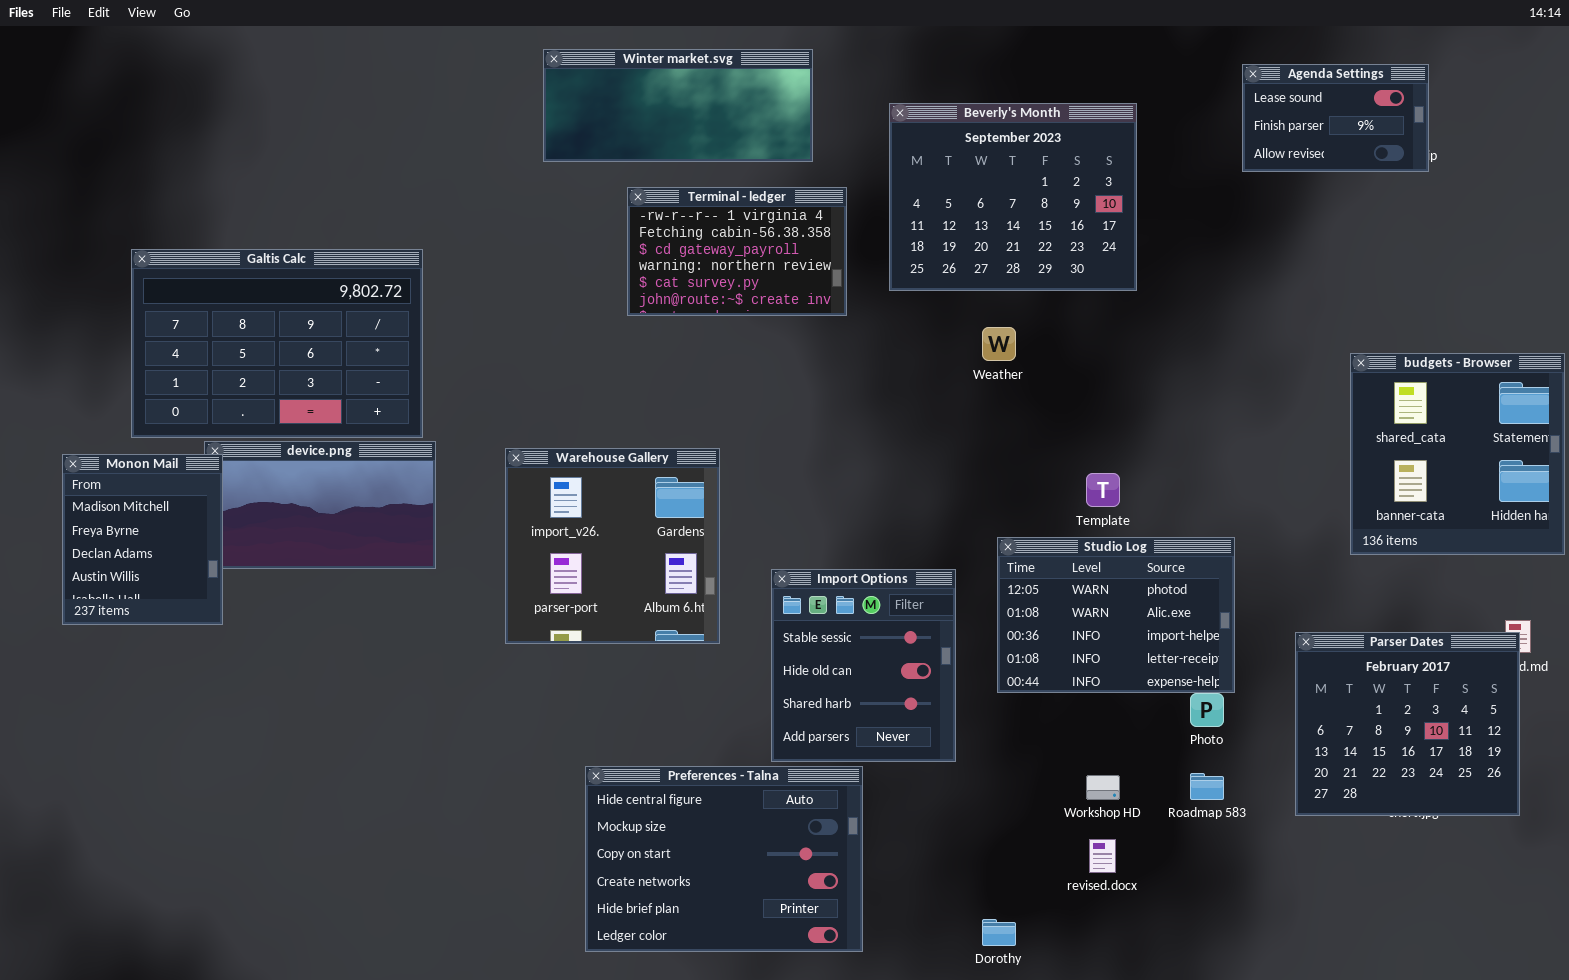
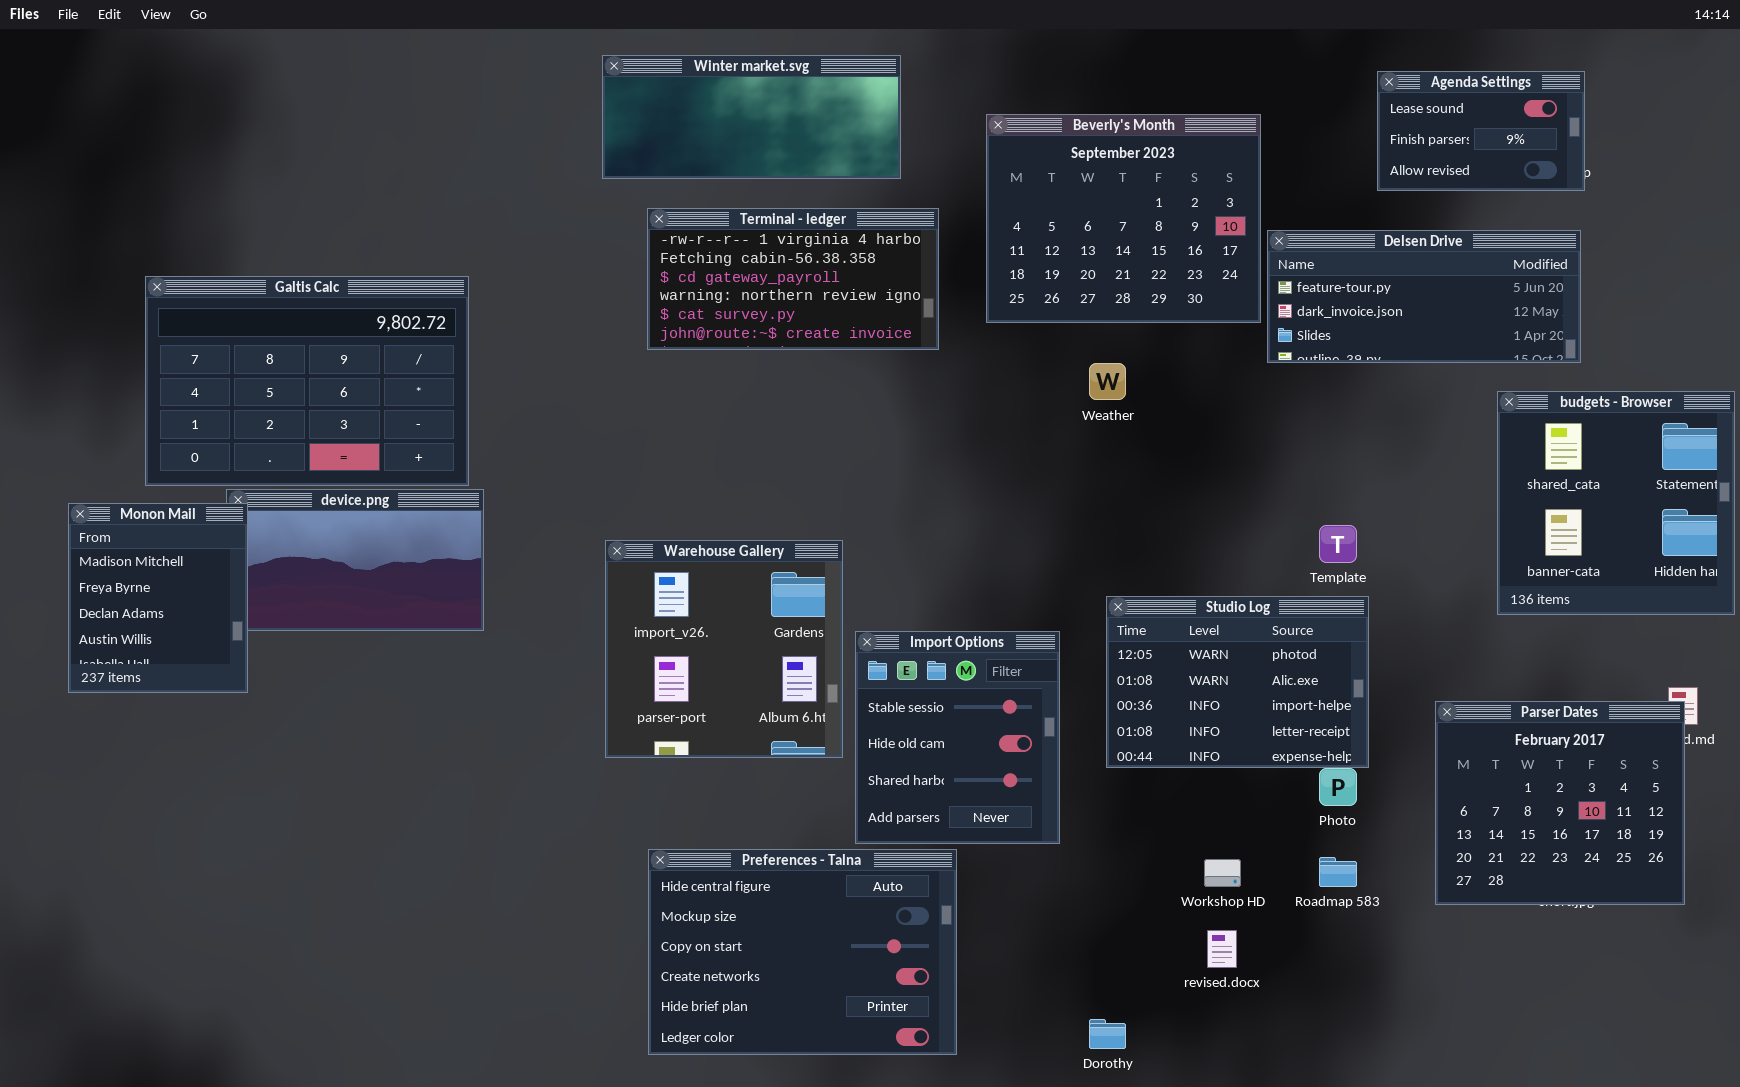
Terminal - ledger: [627,187,847,316] -> [647,208,939,350], resized
Delsen Drive: none -> [1267,230,1581,363], opened
Warehouse Gallery: [505,448,720,644] -> [605,540,843,758], moved
Template: [1086,473,1120,507] -> [1319,525,1357,563], moved

